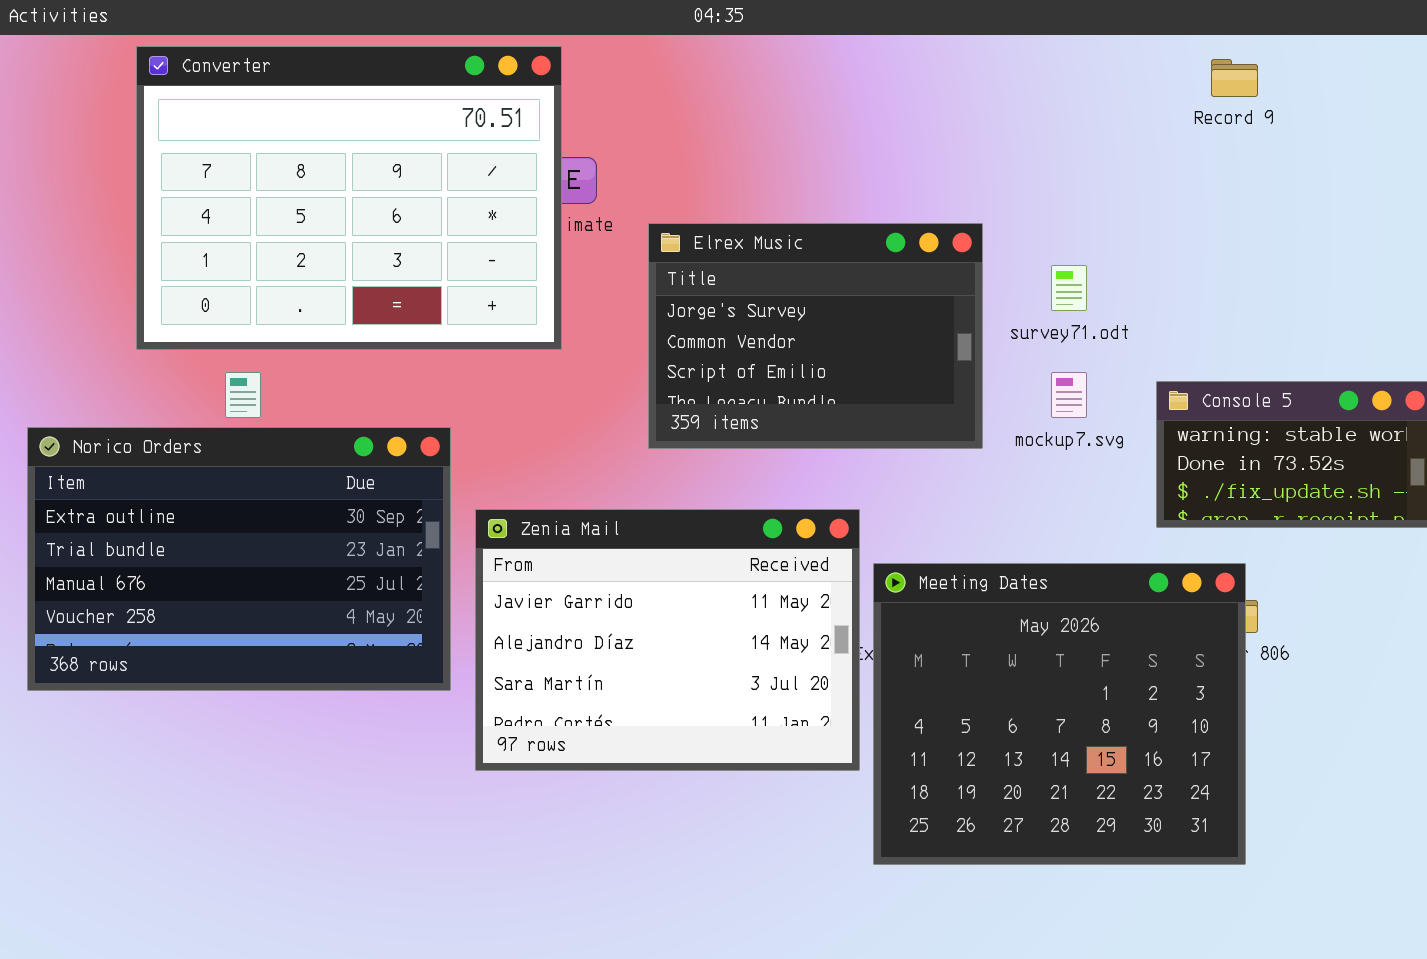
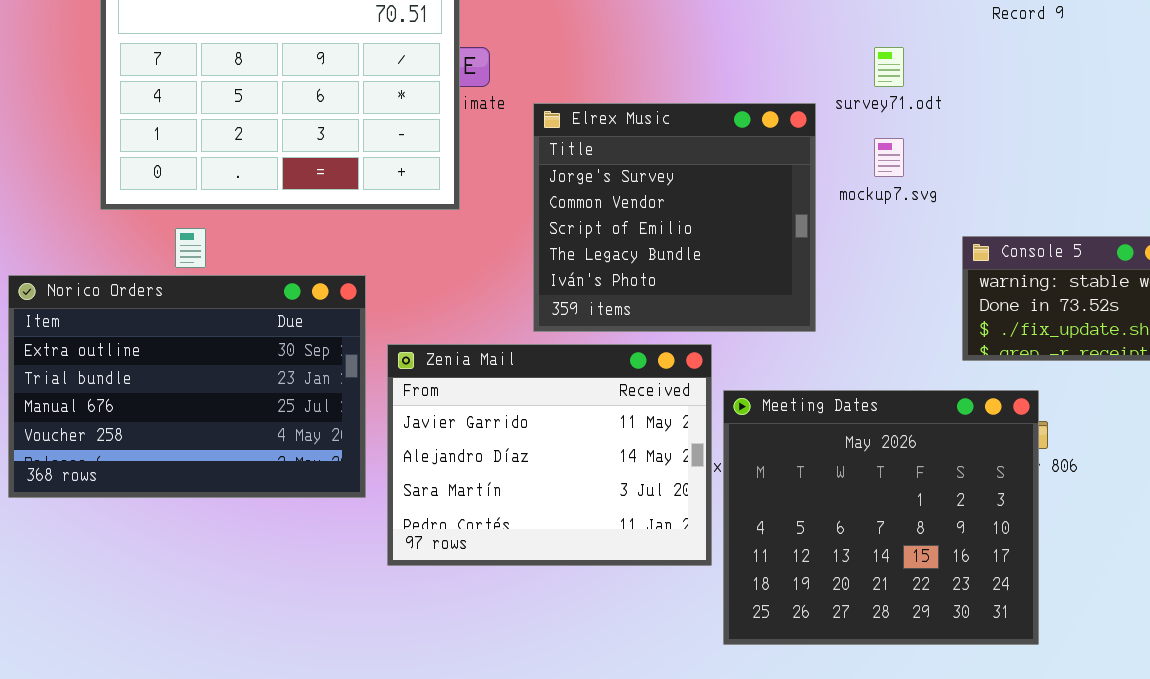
Elrex Music: [648,223,983,449] -> [533,103,816,332], resized
survey71.odt: [1051,265,1087,311] -> [874,47,904,87], moved
mockup7.svg: [1051,372,1087,418] -> [874,138,904,177], moved

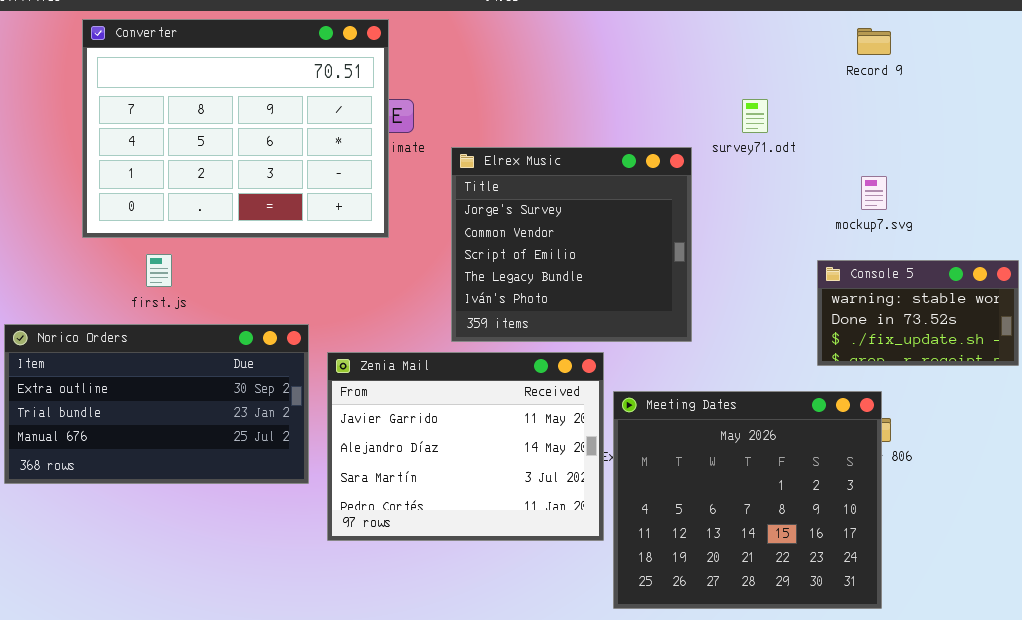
mockup7.svg: [874,138,904,177] -> [861,176,887,210], moved
Norico Orders: [8,275,366,498] -> [4,324,309,484], resized

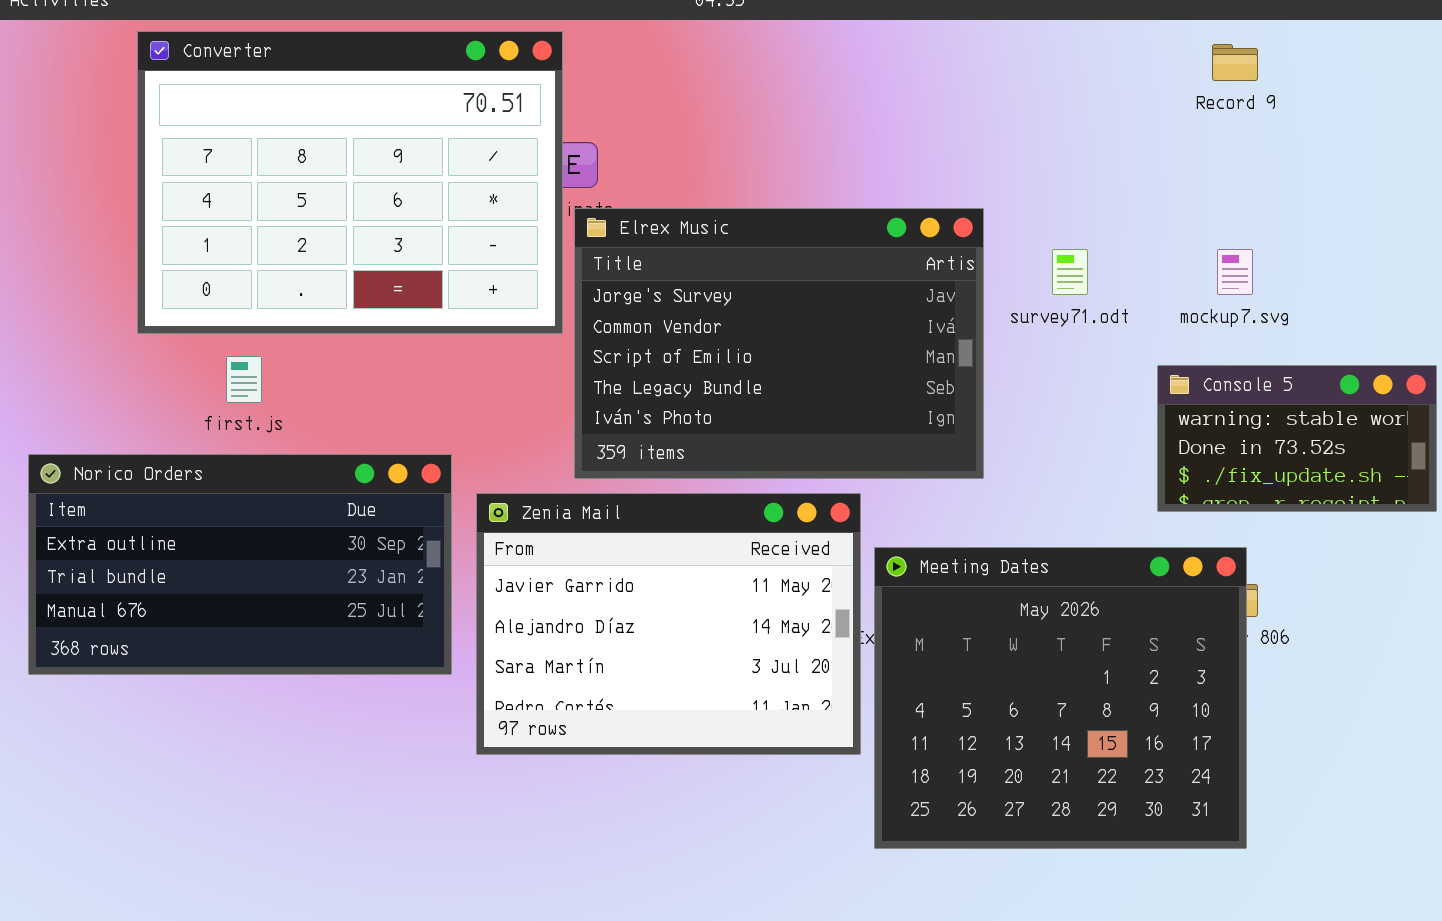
survey71.odt: [742,99,768,133] -> [1052,249,1088,295], moved
Elrex Music: [451,147,692,342] -> [574,208,984,479], resized

